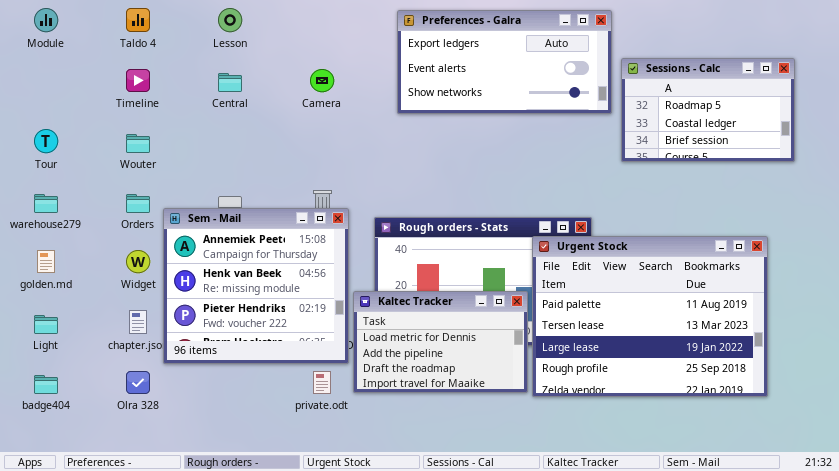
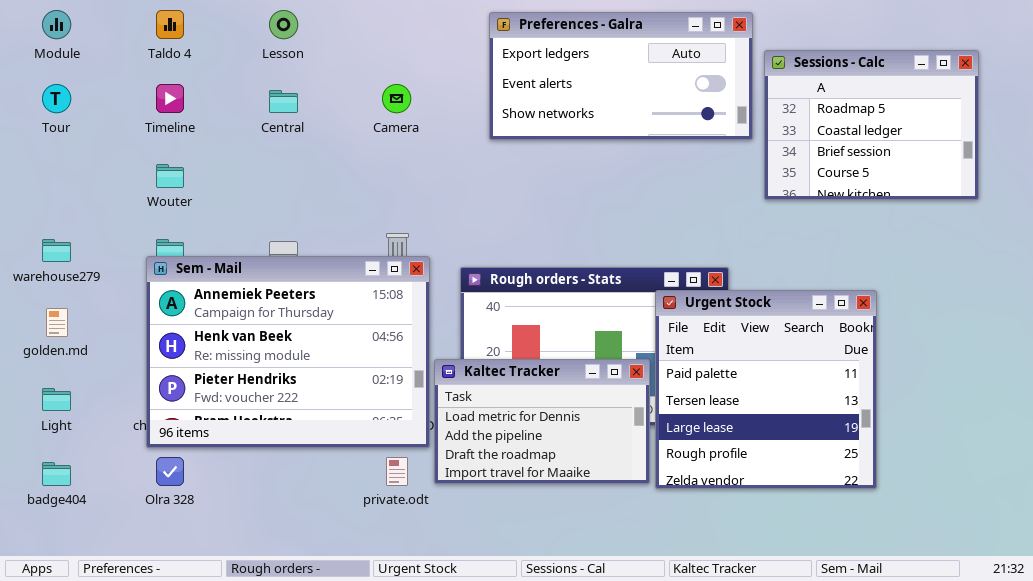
Sessions - Calc: [621,58,795,162] -> [764,50,979,200], resized
Tour: [34,129,58,153] -> [42,84,71,113], moved
Sem - Mail: [163,208,349,364] -> [146,256,430,448], resized
Urgent Stock: [532,236,768,397] -> [655,290,877,489], resized

